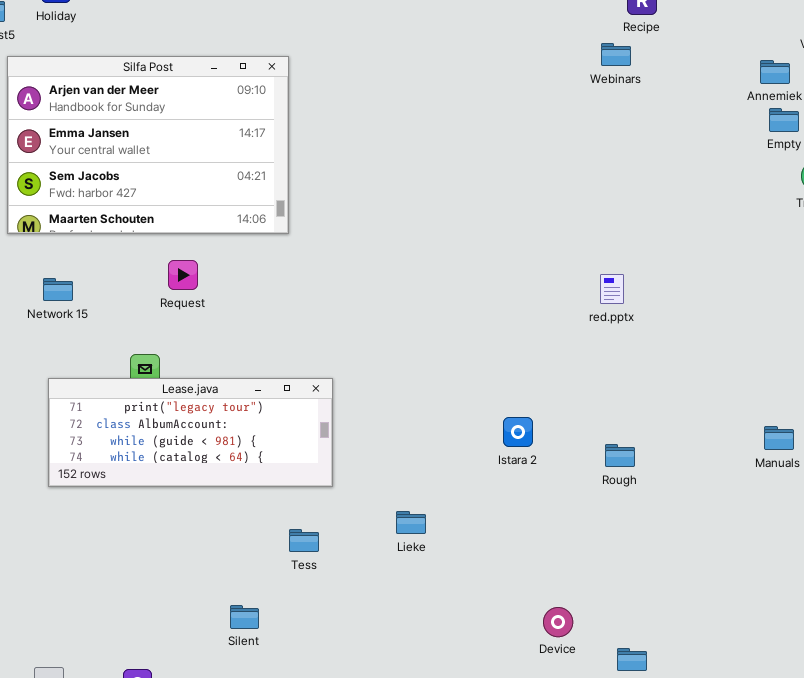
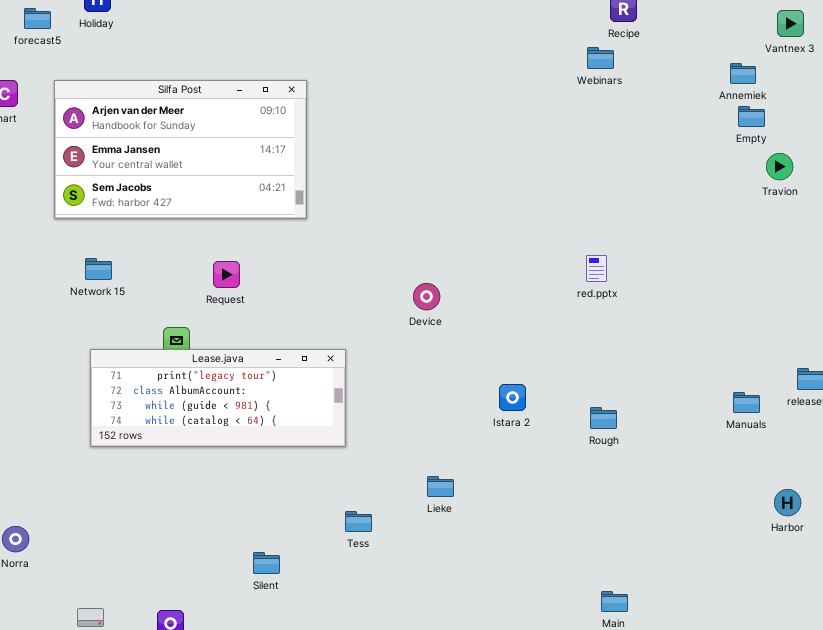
Silfa Post: [7,56,289,234] -> [54,80,307,219], resized
Request: [168,260,198,290] -> [213,261,240,288], moved
Lieke: [396,511,426,534] -> [427,476,454,497], moved
Tess: [289,529,319,552] -> [345,511,372,532], moved
Device: [543,607,573,637] -> [413,283,440,310], moved

